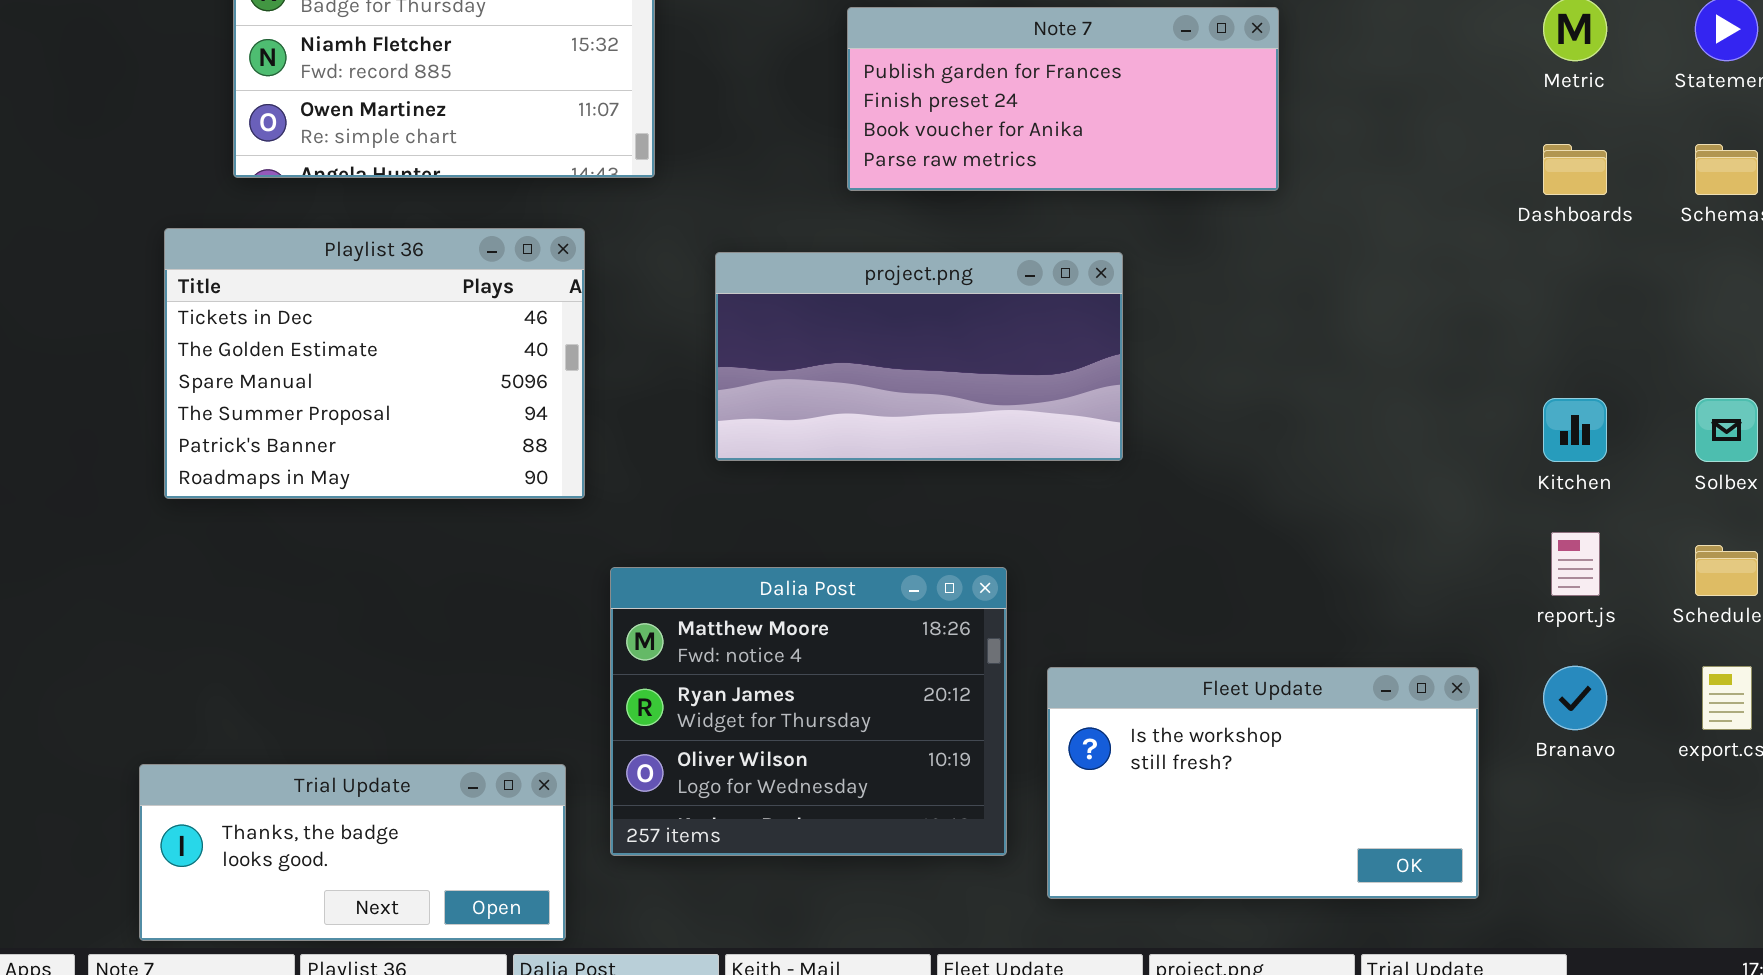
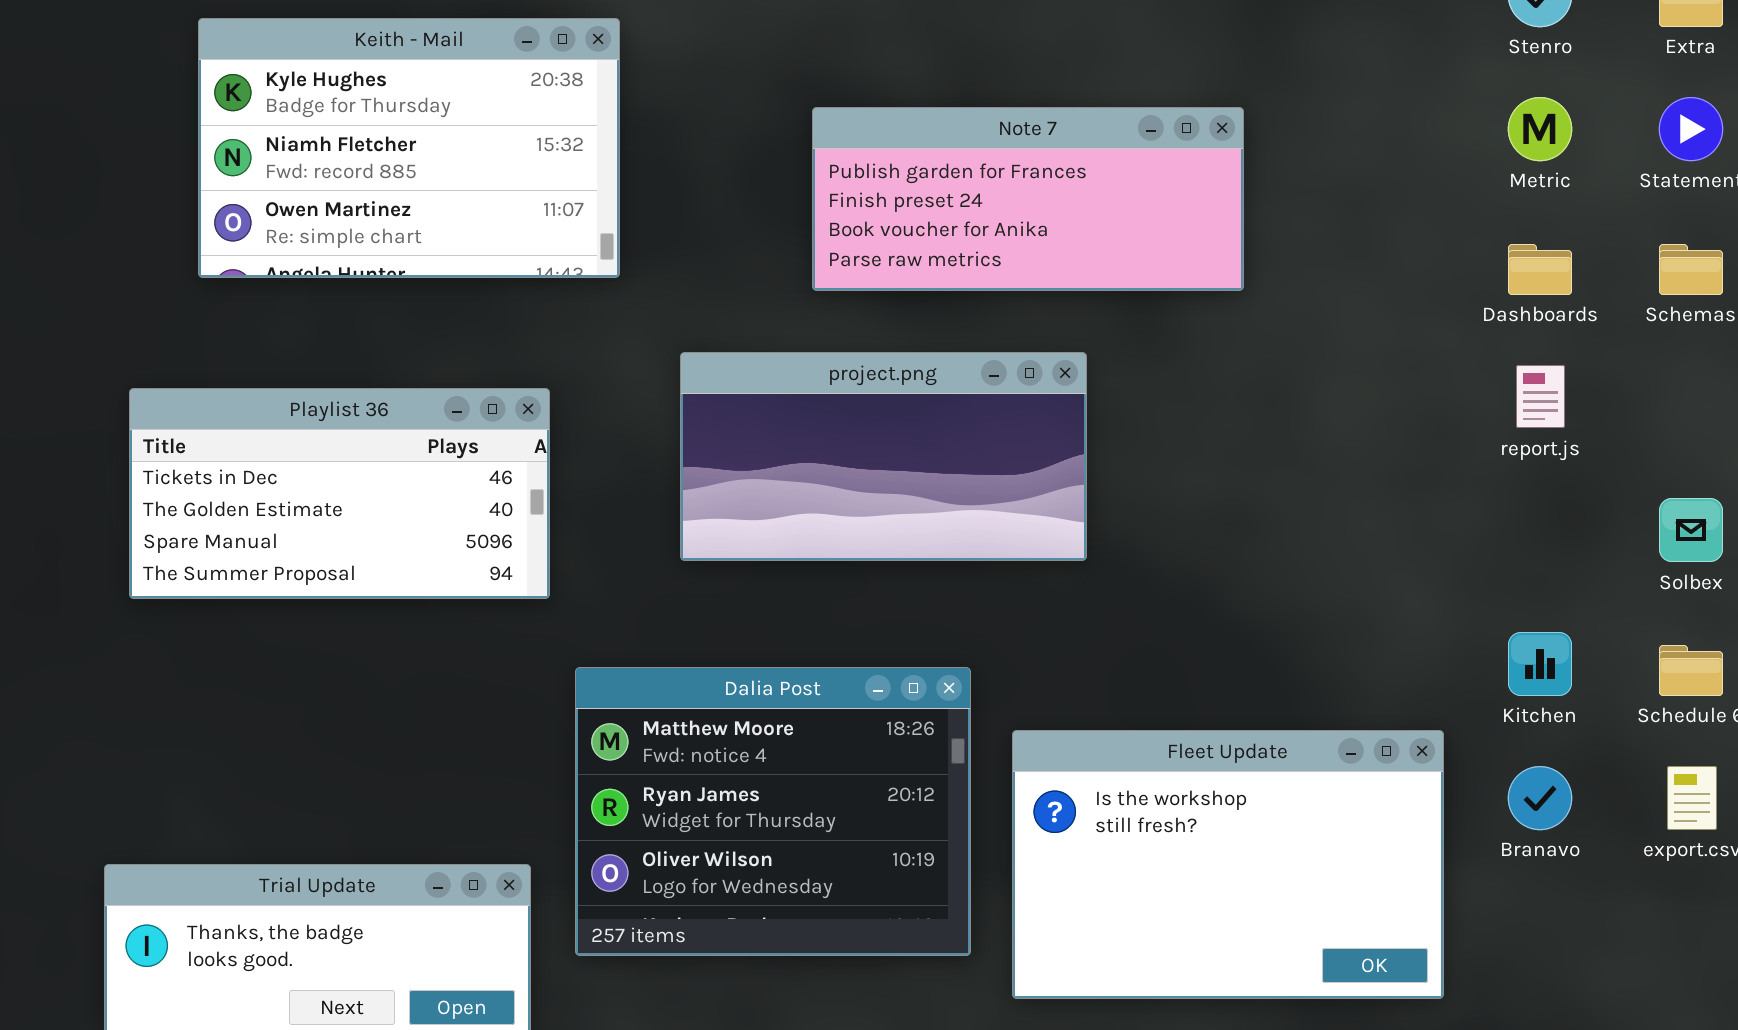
Playlist 36: [164,228,585,499] -> [129,388,550,599], resized
Kitchen: [1543,398,1607,462] -> [1508,632,1572,696], moved
report.js: [1551,532,1600,596] -> [1516,365,1565,428], moved
Fleet Update: [1047,667,1479,899] -> [1012,730,1444,999], resized

